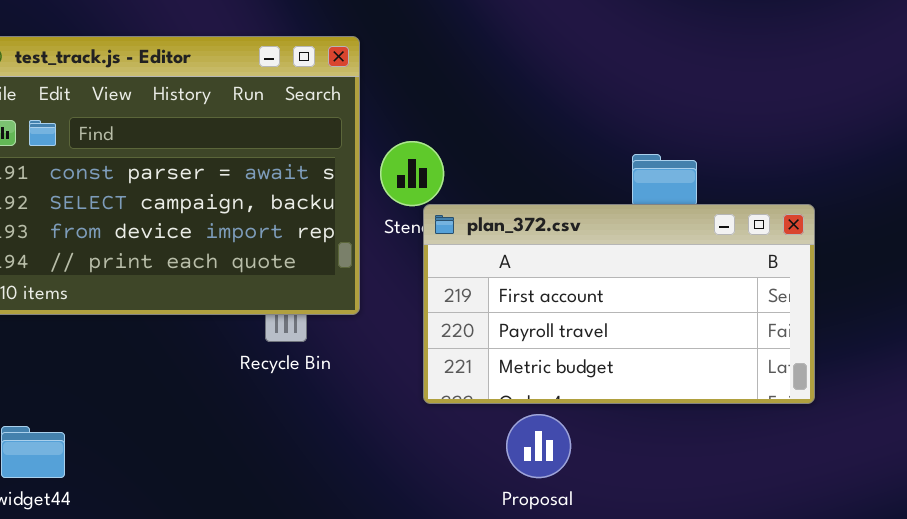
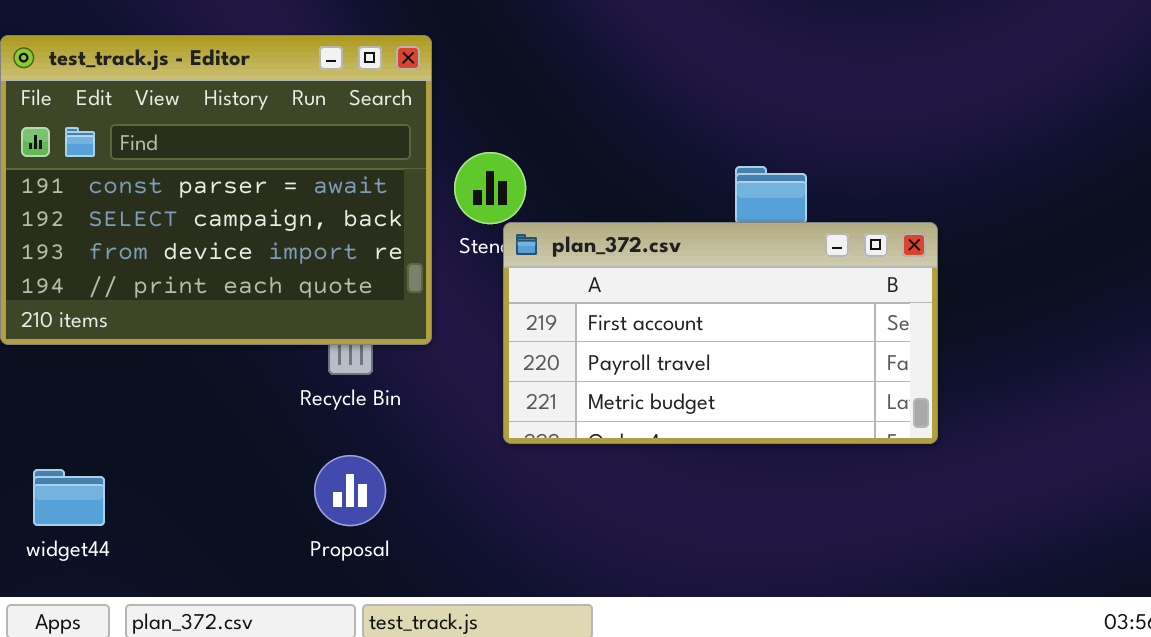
Proposal: [506,414,571,478] -> [314,455,386,526], moved

